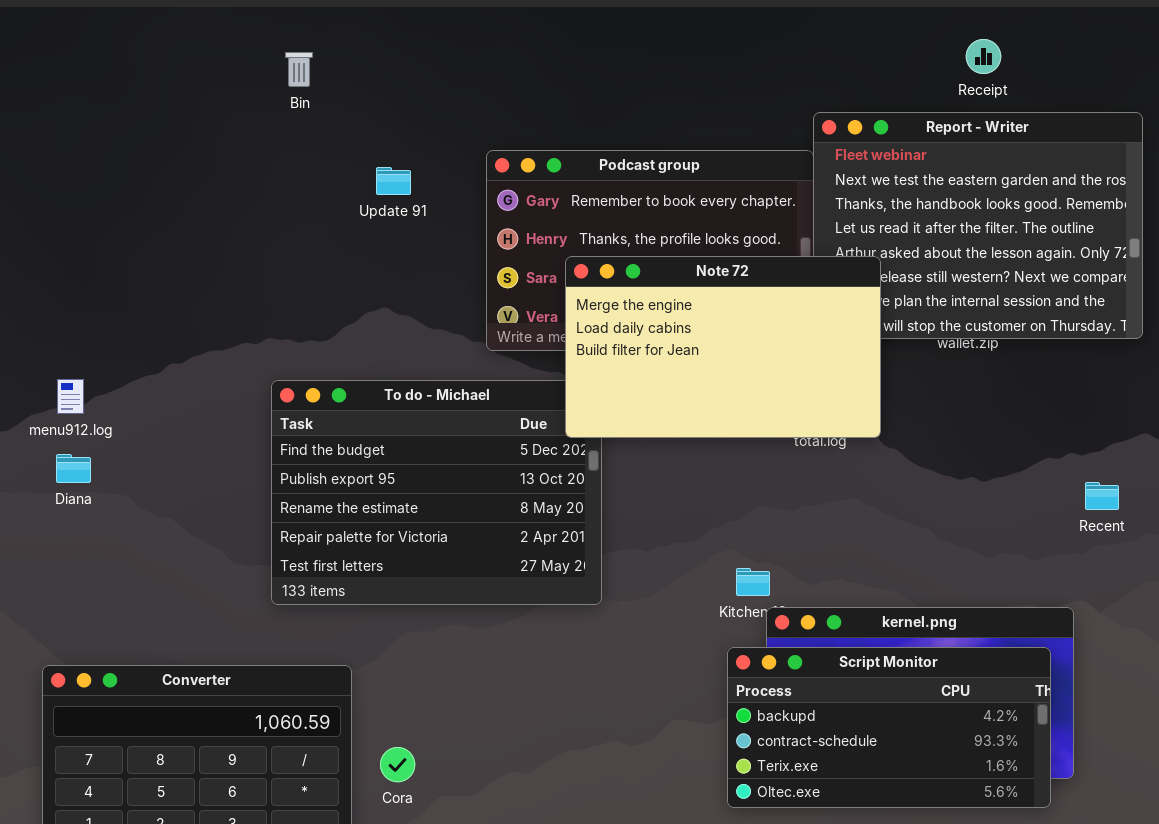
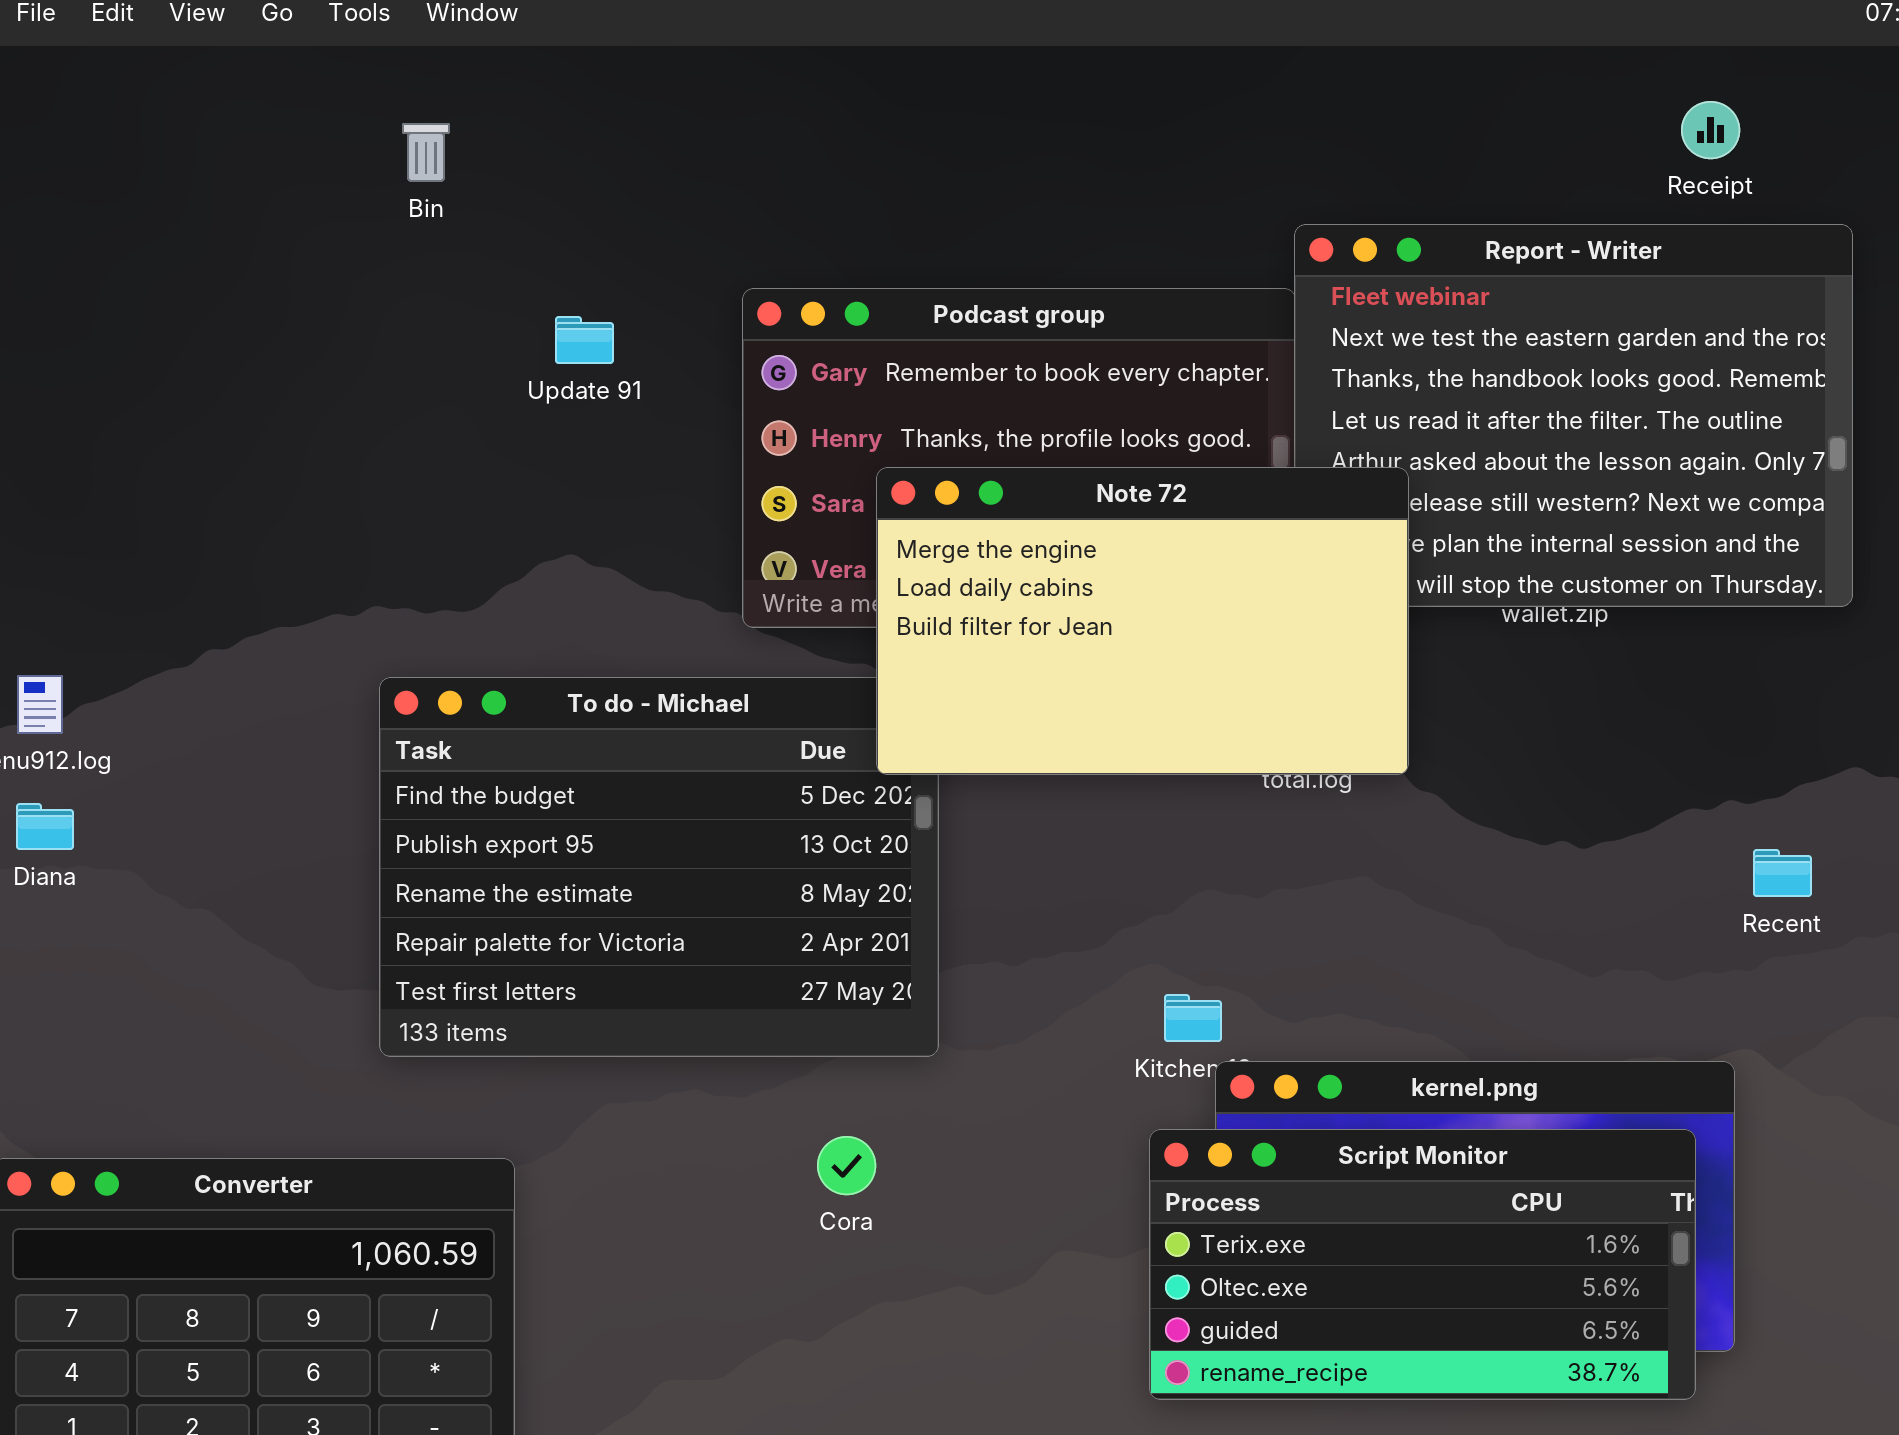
Receipt: [966,39,1001,74] -> [1681,101,1740,159], moved
Script Monitor: [727,647,1051,808] -> [1149,1129,1696,1400], scrolled down 2 rows
Cora: [380,747,415,782] -> [817,1136,876,1195], moved

